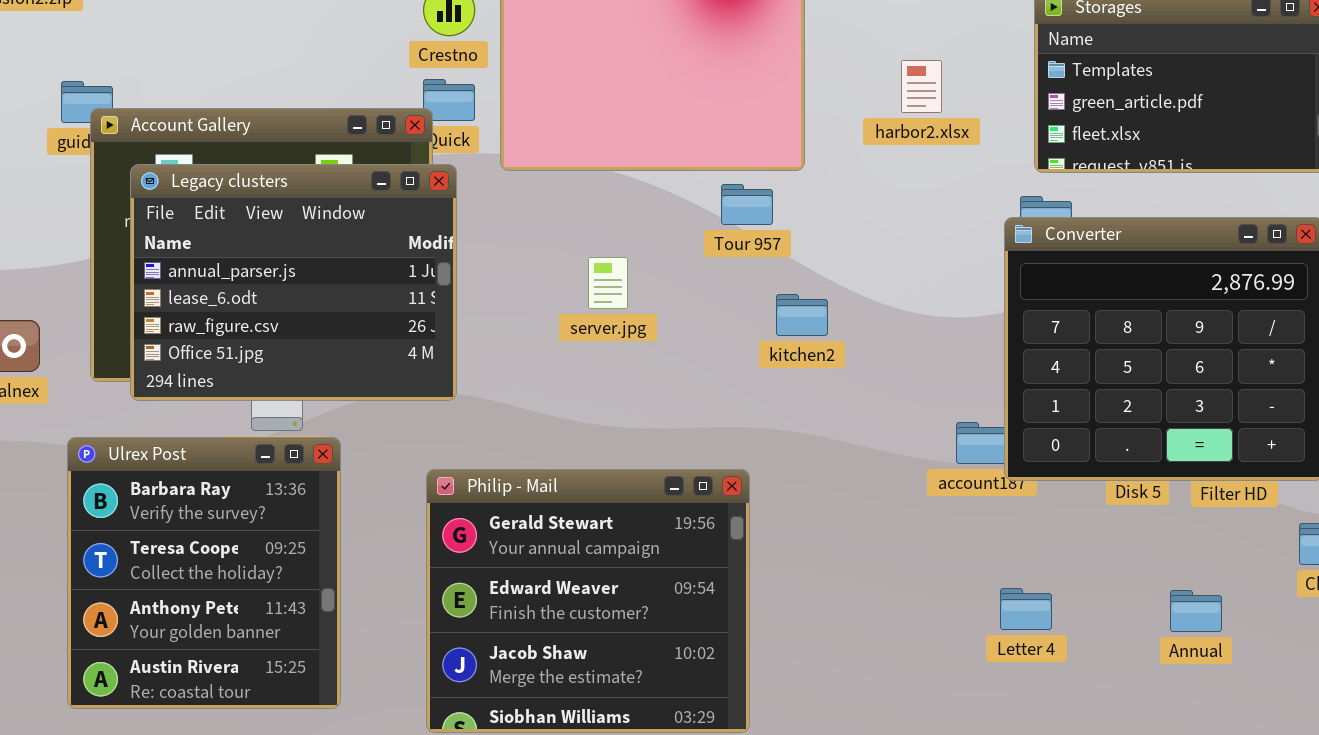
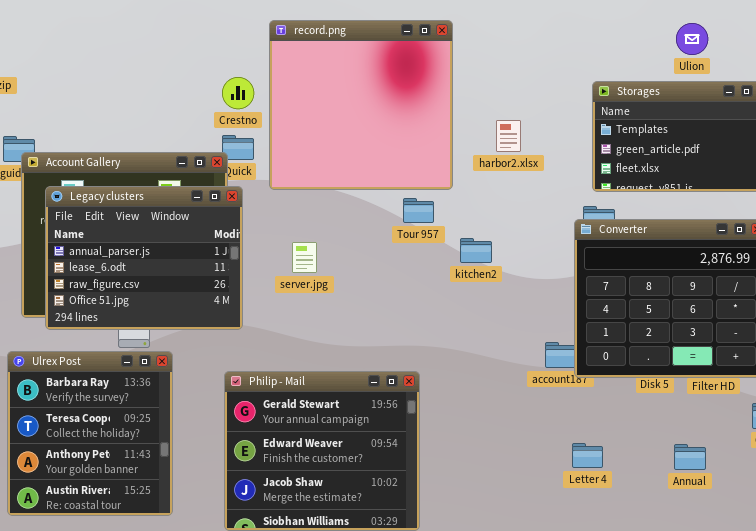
harbor2.xlsx: [901,60,942,113] -> [496,120,521,152], moved
server.jpg: [588,257,628,309] -> [292,242,317,273], moved
kitchen2: [776,294,828,336] -> [460,238,492,263], moved

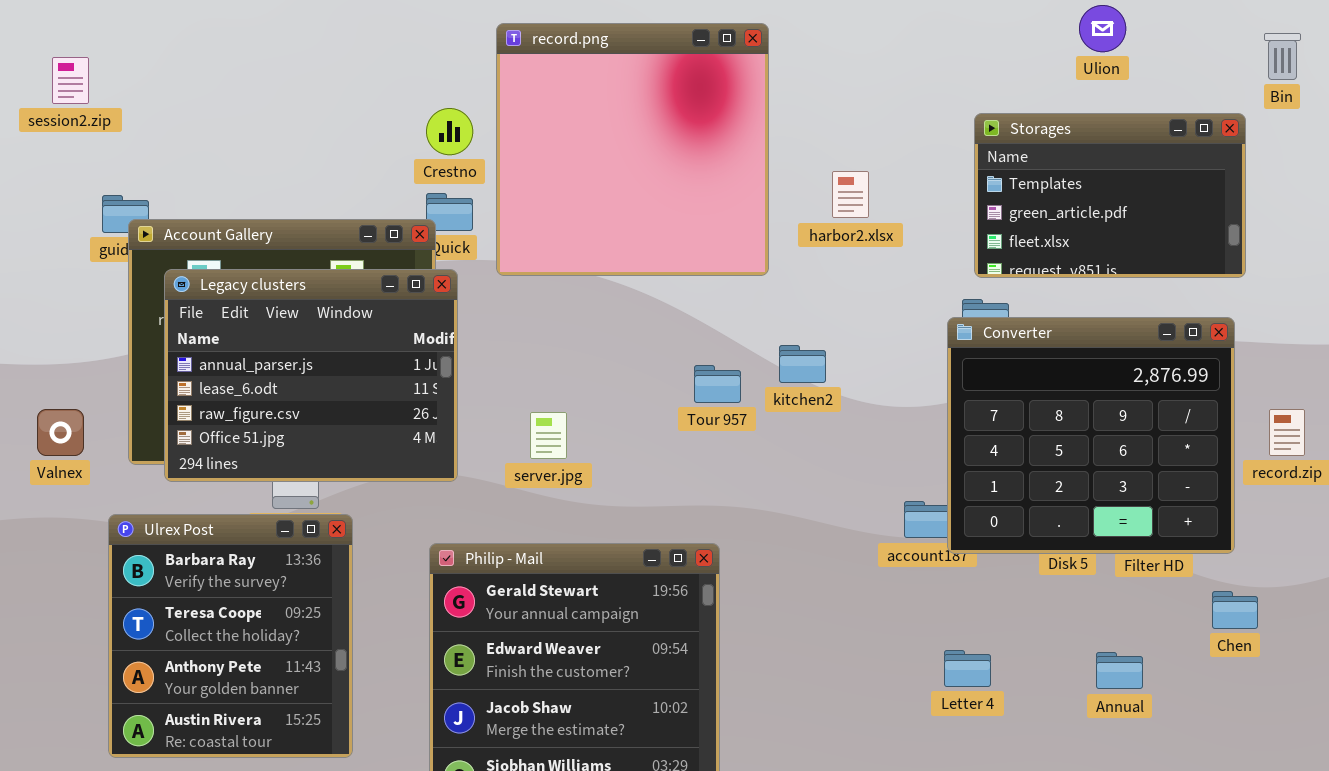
Ulion: [676,23,708,55] -> [1079,5,1126,52], moved
Tour 957: [403,198,434,223] -> [694,365,741,403], moved
server.jpg: [292,242,317,273] -> [530,412,567,459], moved

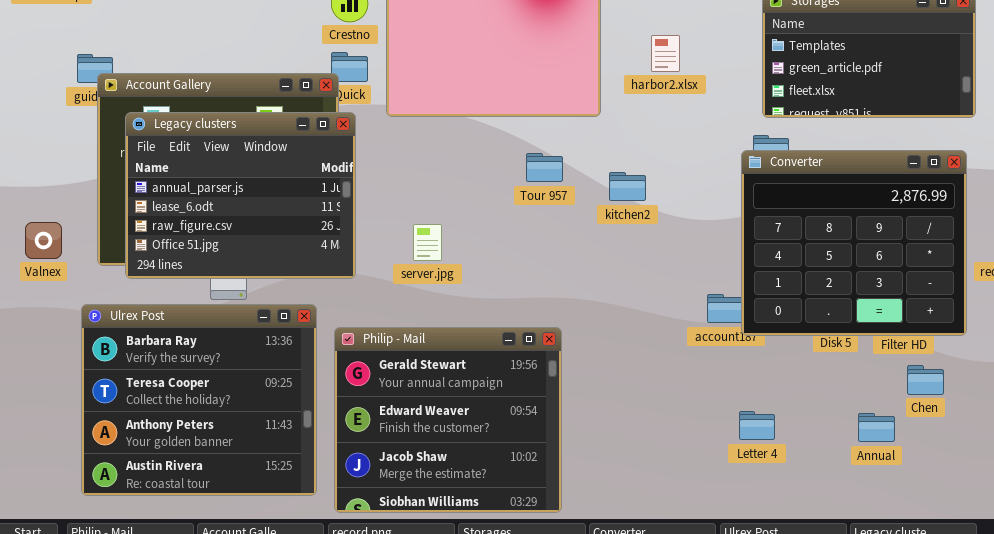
Tour 957: [694,365,741,403] -> [526,153,563,182], moved
Ulrex Post: [108,514,353,758] -> [81,304,317,496], resized
Chen: [1212,591,1258,629] -> [907,365,944,395], moved

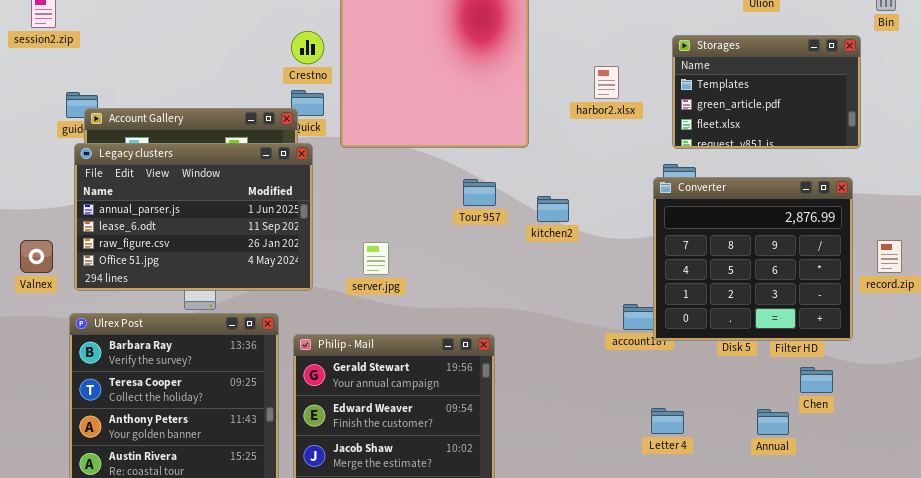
harbor2.xlsx: [651,35,680,72] -> [594,66,619,99], moved
Legacy clusters: [125,112,356,279] -> [74,143,313,291], resized

